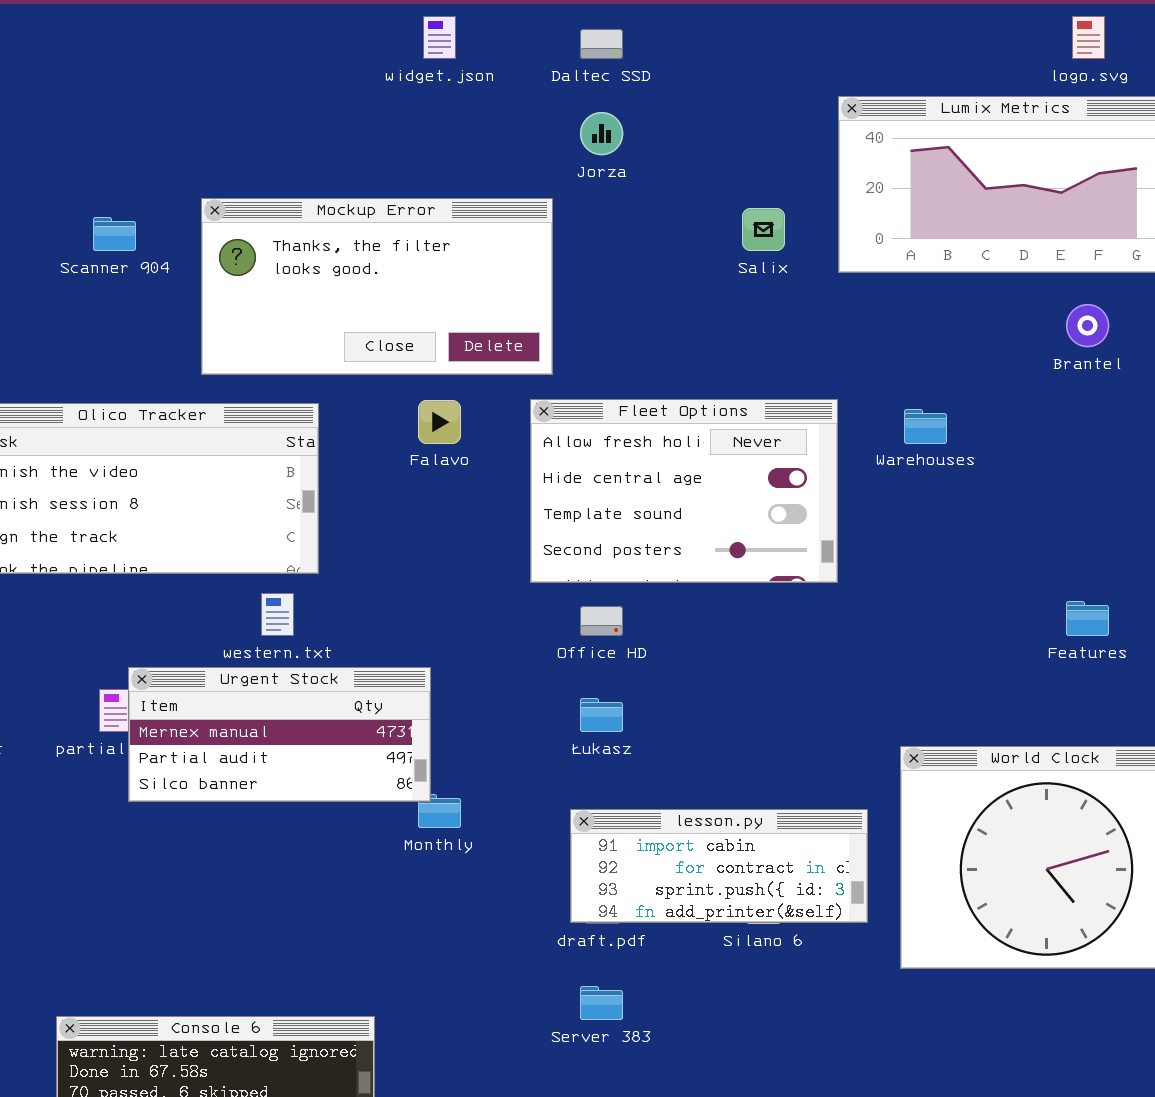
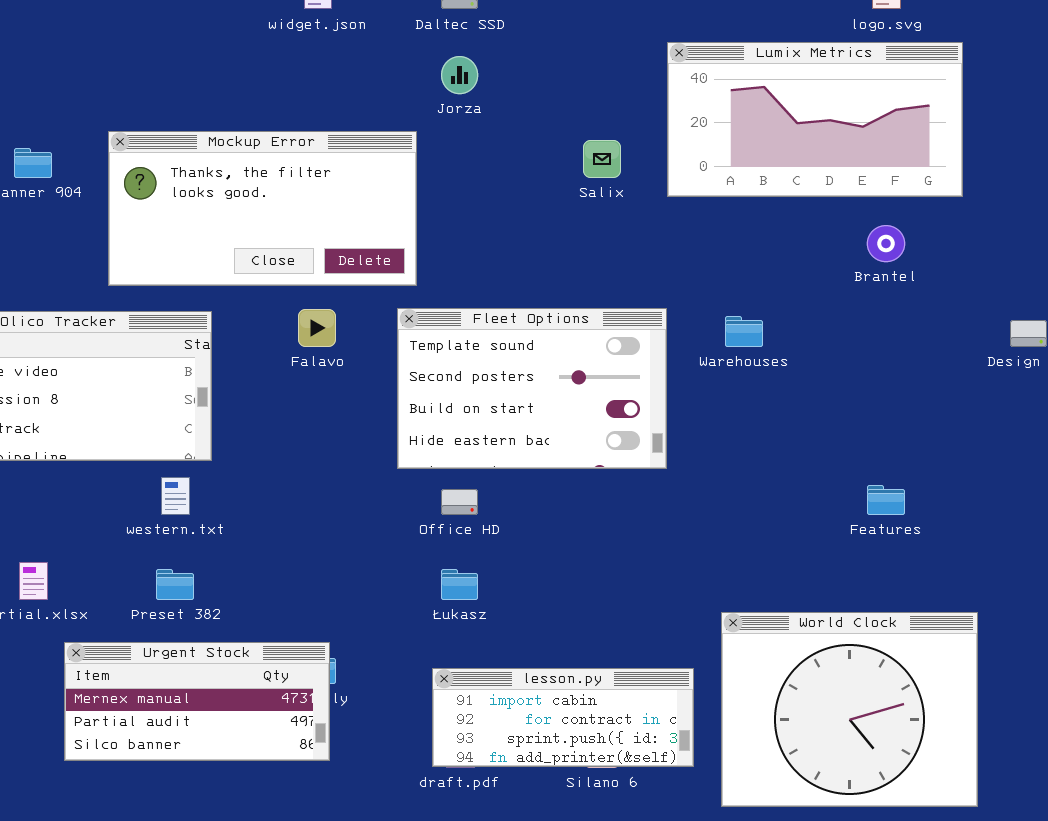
Fleet Options: [530,399,838,583] -> [397,308,667,469], scrolled down 2 rows
Urgent Stock: [128,667,431,802] -> [64,642,330,761], moved

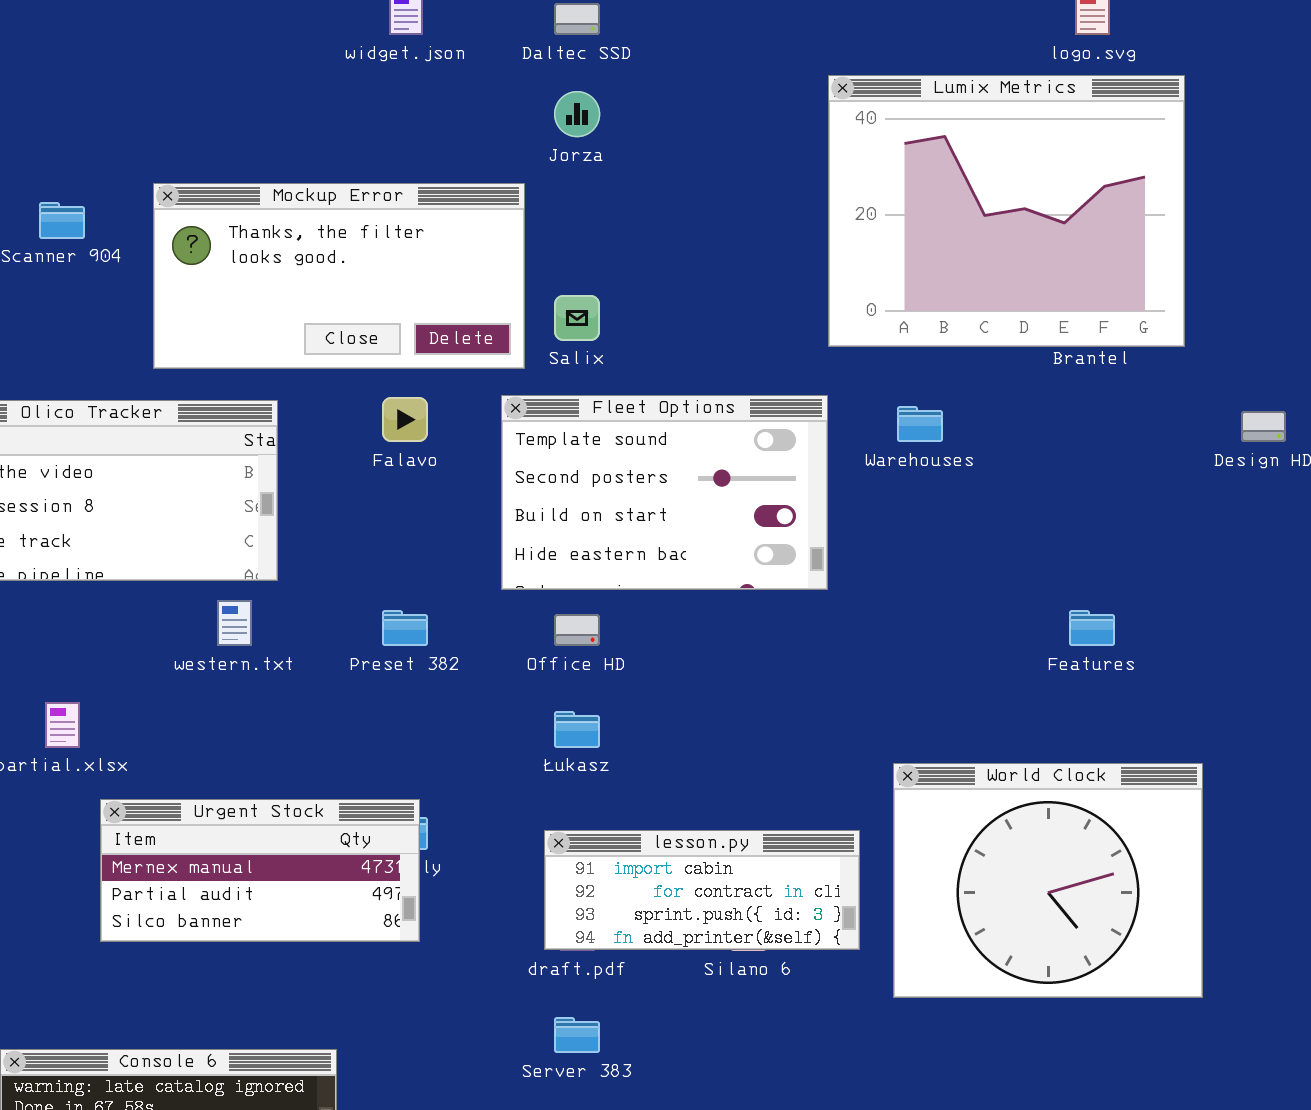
Lumix Metrics: [667,42,963,197] -> [828,75,1185,347], resized
Salix: [583,140,621,178] -> [554,295,600,341], moved
Preset 382: [156,569,194,600] -> [382,610,428,646], moved

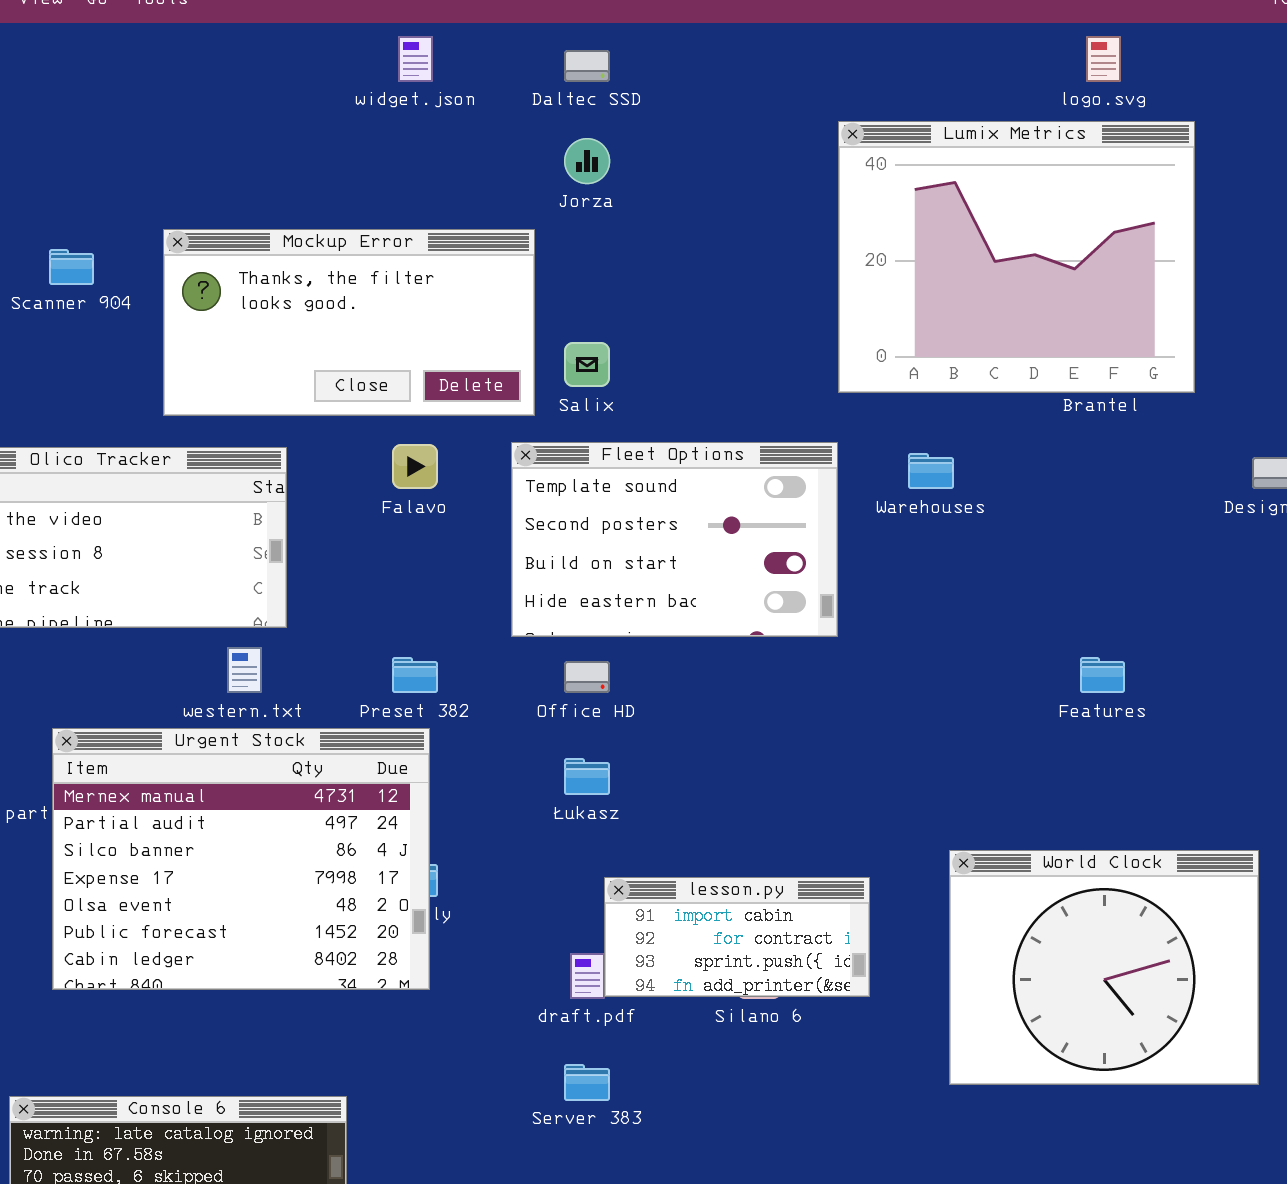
World Clock: [893,763,1203,998] -> [949,850,1259,1085], moved
Urgent Stock: [100,799,420,942] -> [52,728,430,990], resized
lesson.py: [544,830,860,950] -> [604,877,870,997], resized

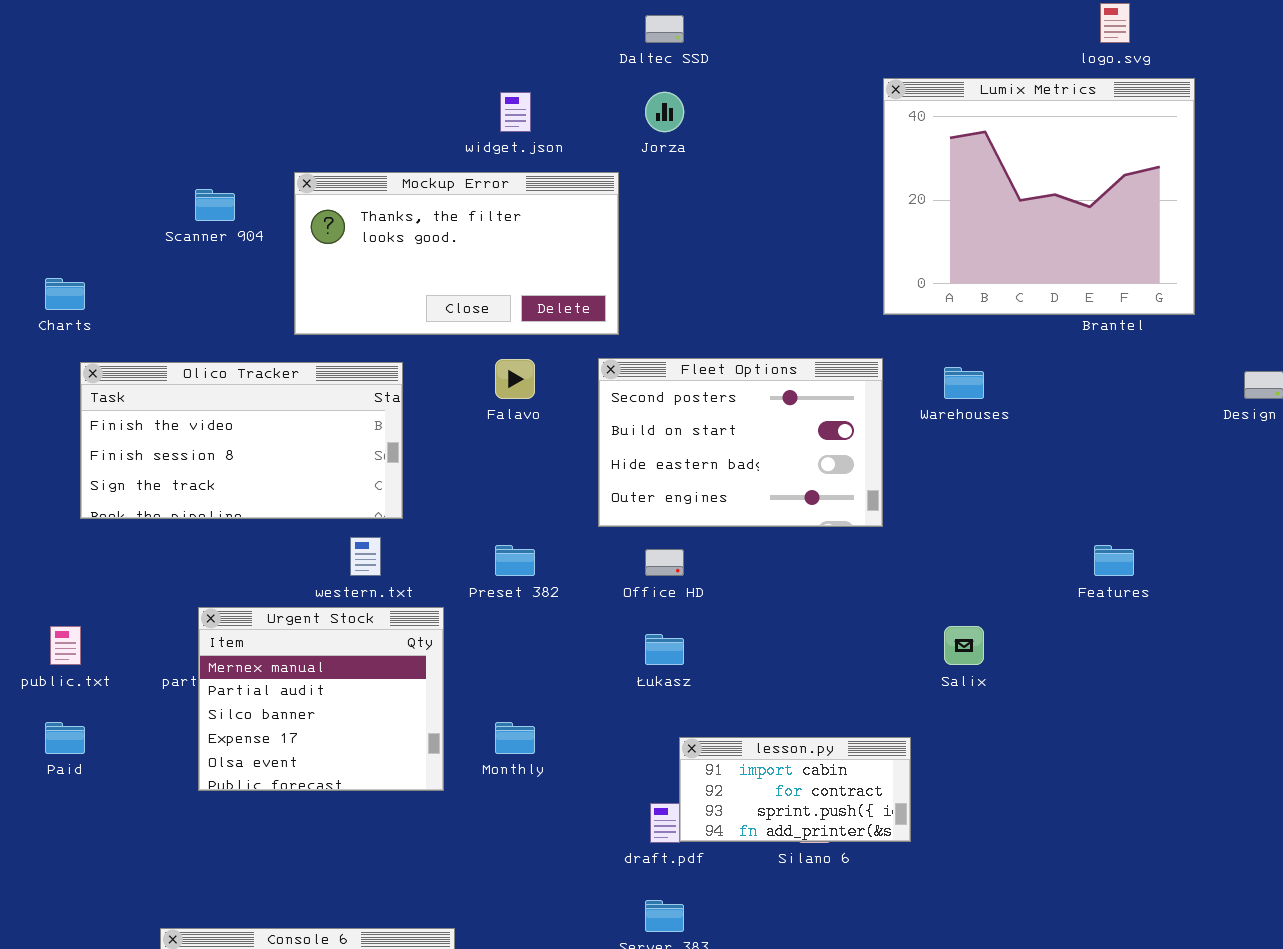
widget.json: [398,36,433,82] -> [500,92,531,132], moved
Salix: [564,342,610,387] -> [944,626,984,665], moved
Fleet Options: [511,442,838,637] -> [598,358,883,527], scrolled down 1 row
Urgent Stock: [52,728,430,990] -> [198,607,444,791], resized
World Clock: [949,850,1259,1085] -> none, closed

